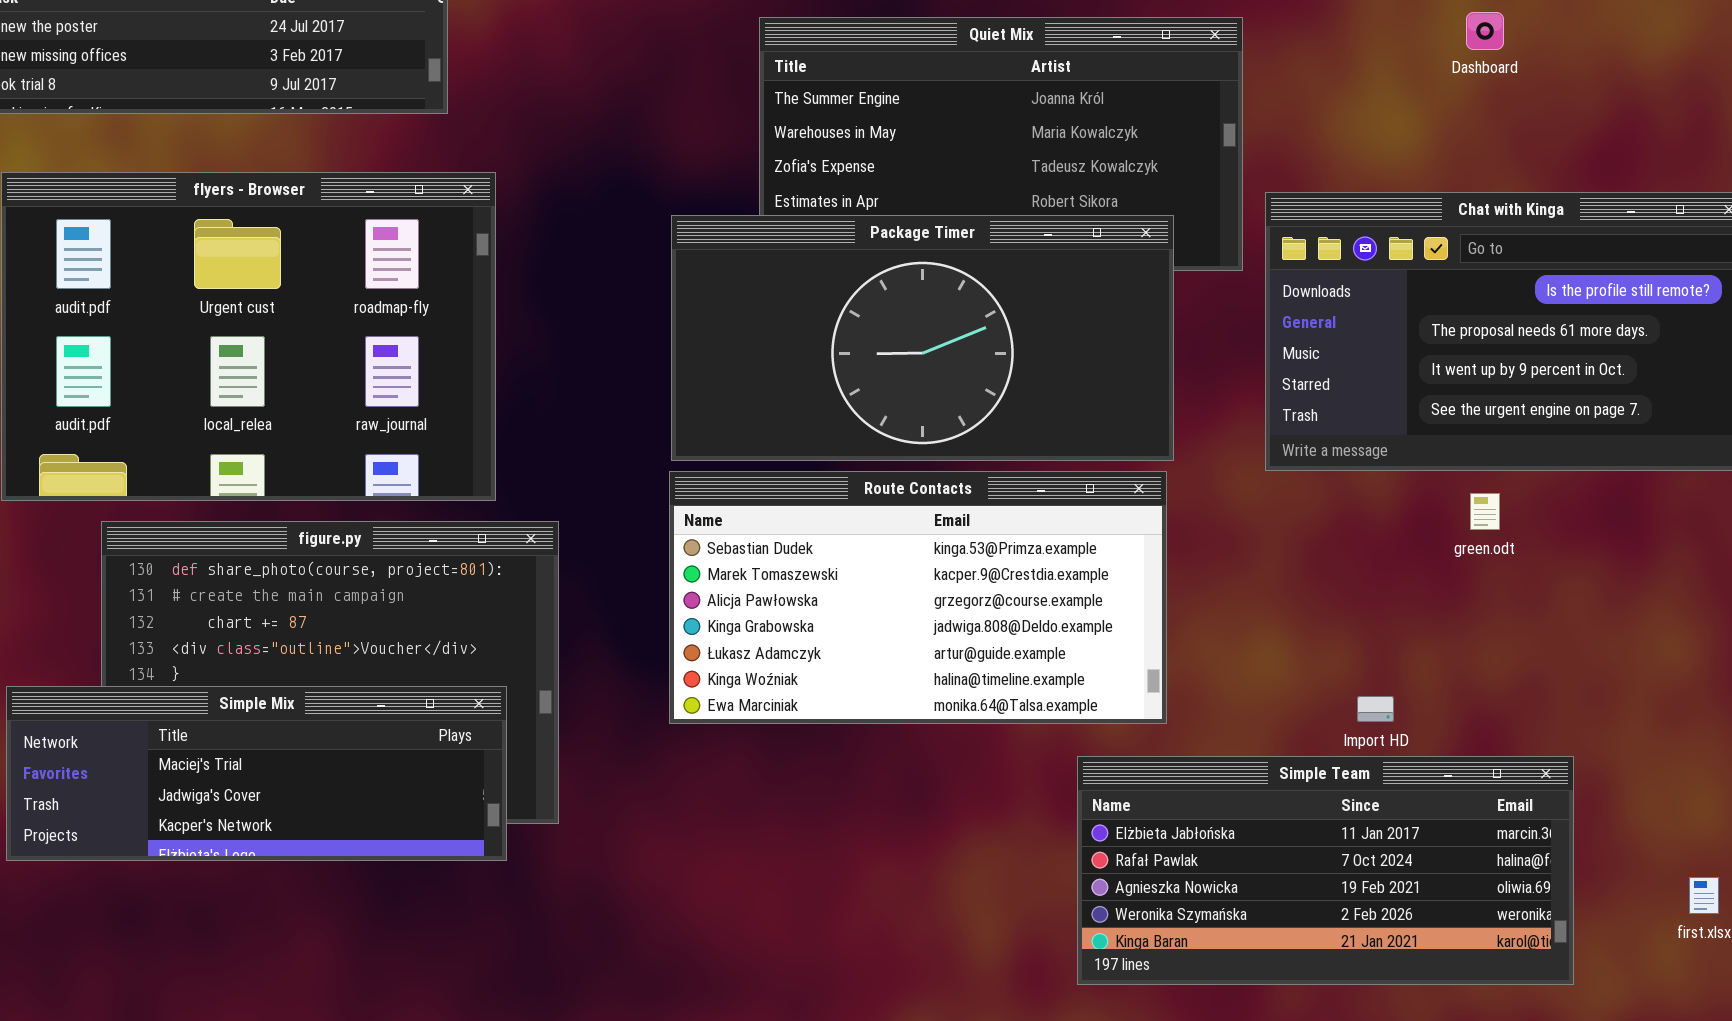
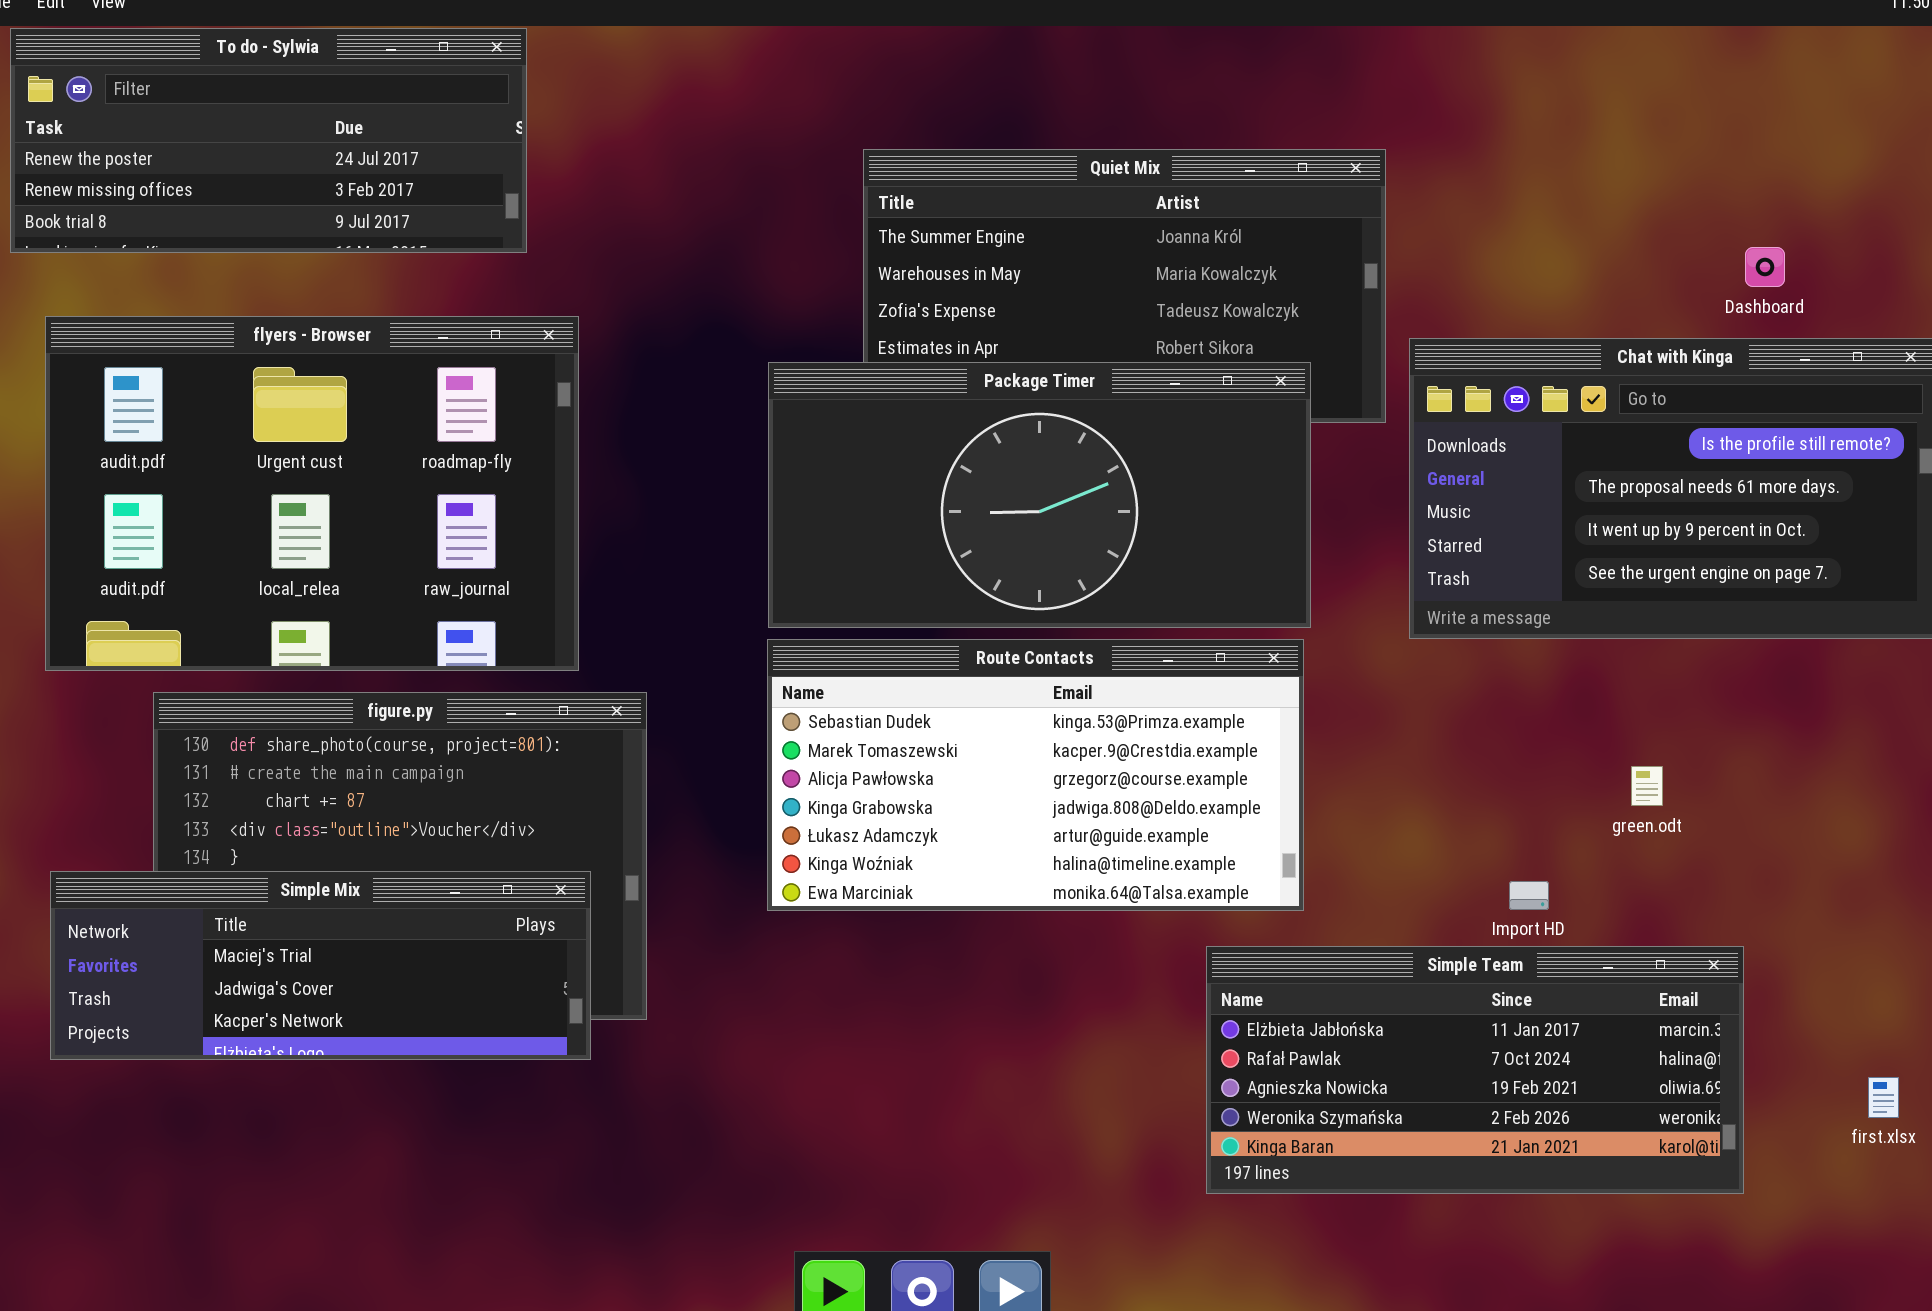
Dashboard: [1466,12,1504,50] -> [1745,247,1785,287], moved
green.odt: [1470,493,1500,530] -> [1631,766,1663,806], moved

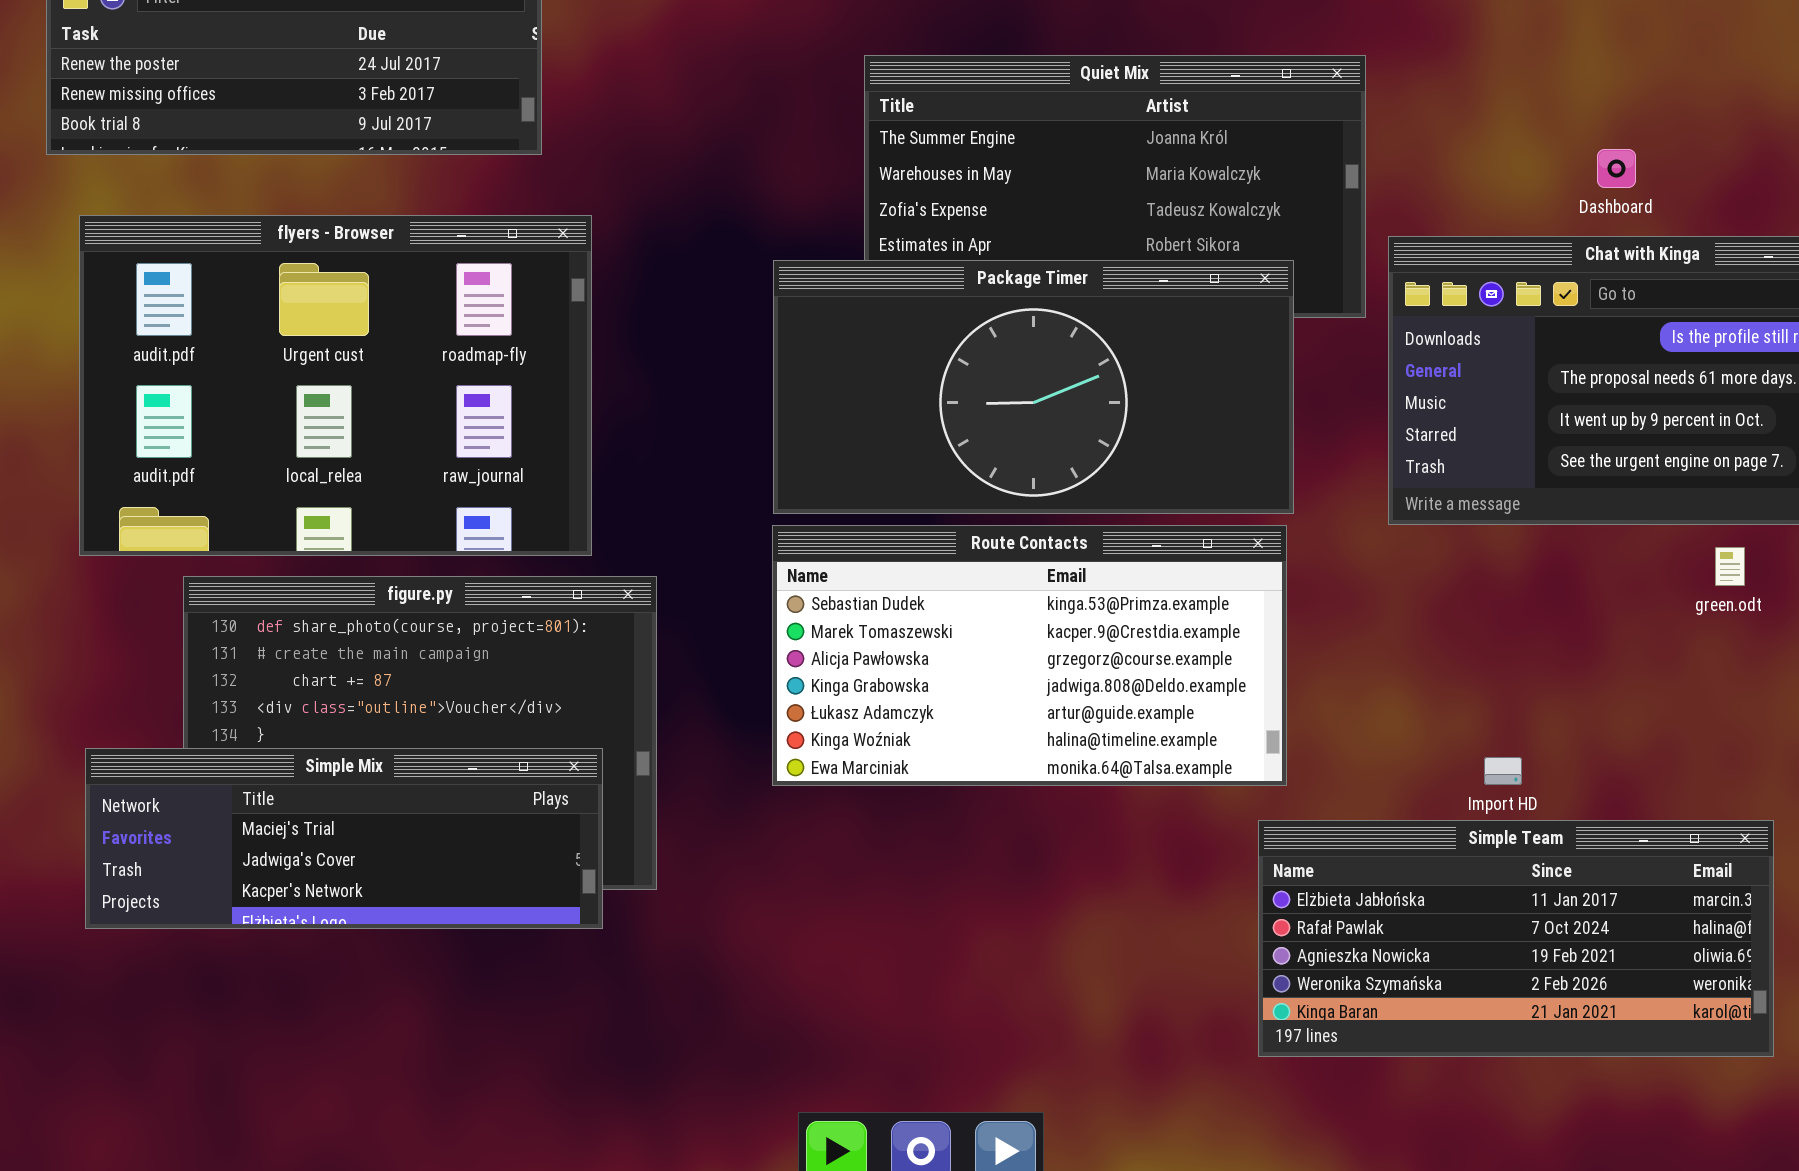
Dashboard: [1745,247,1785,287] -> [1597,149,1636,188], moved
green.odt: [1631,766,1663,806] -> [1715,547,1745,586], moved
Simple Team: [1206,946,1744,1194] -> [1258,820,1774,1057], moved

